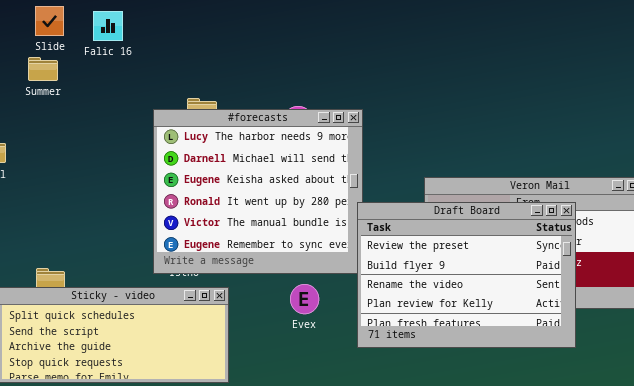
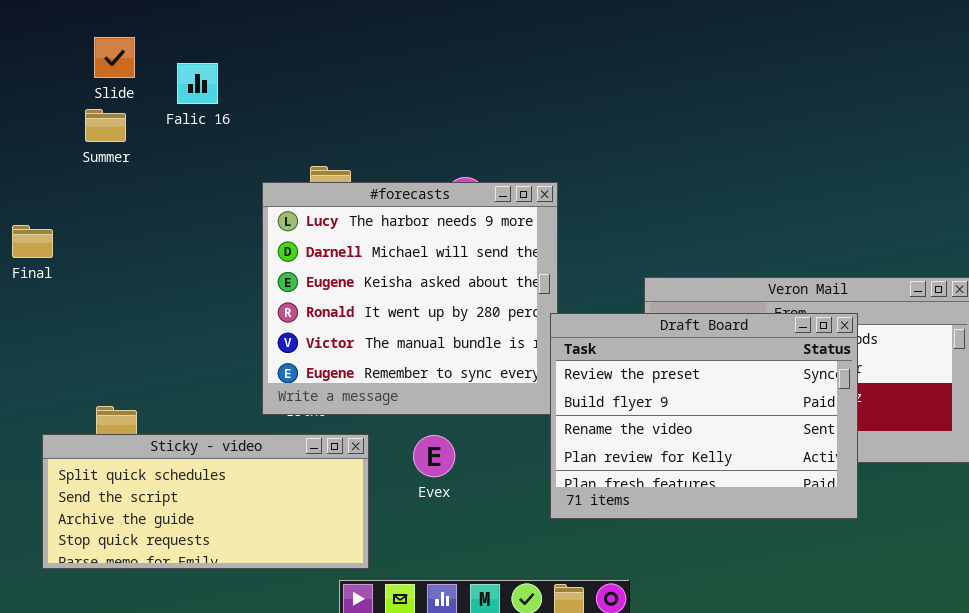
Falic 16: [93,11,123,41] -> [177,63,218,104], moved
Evex: [290,284,319,314] -> [413,435,455,477], moved

